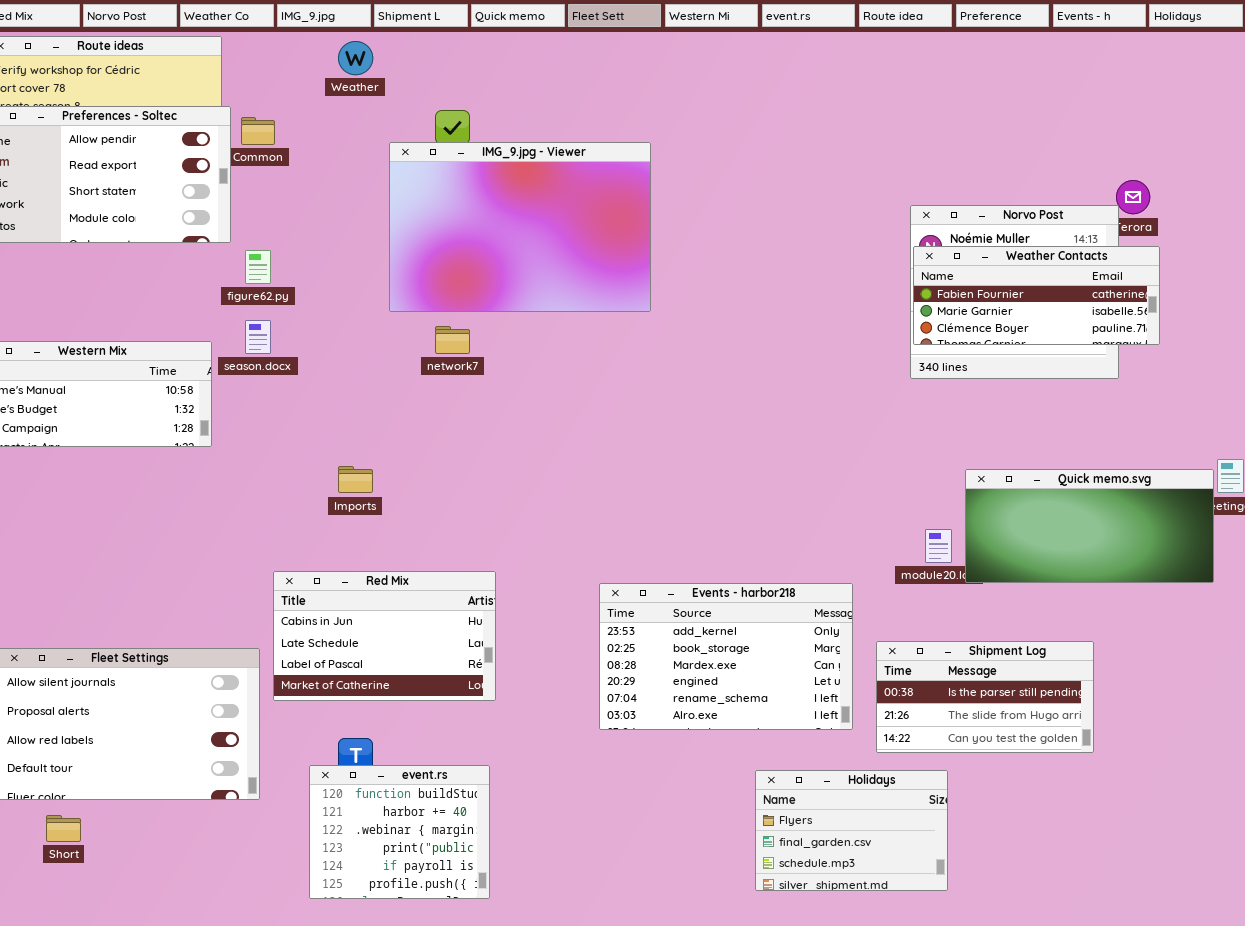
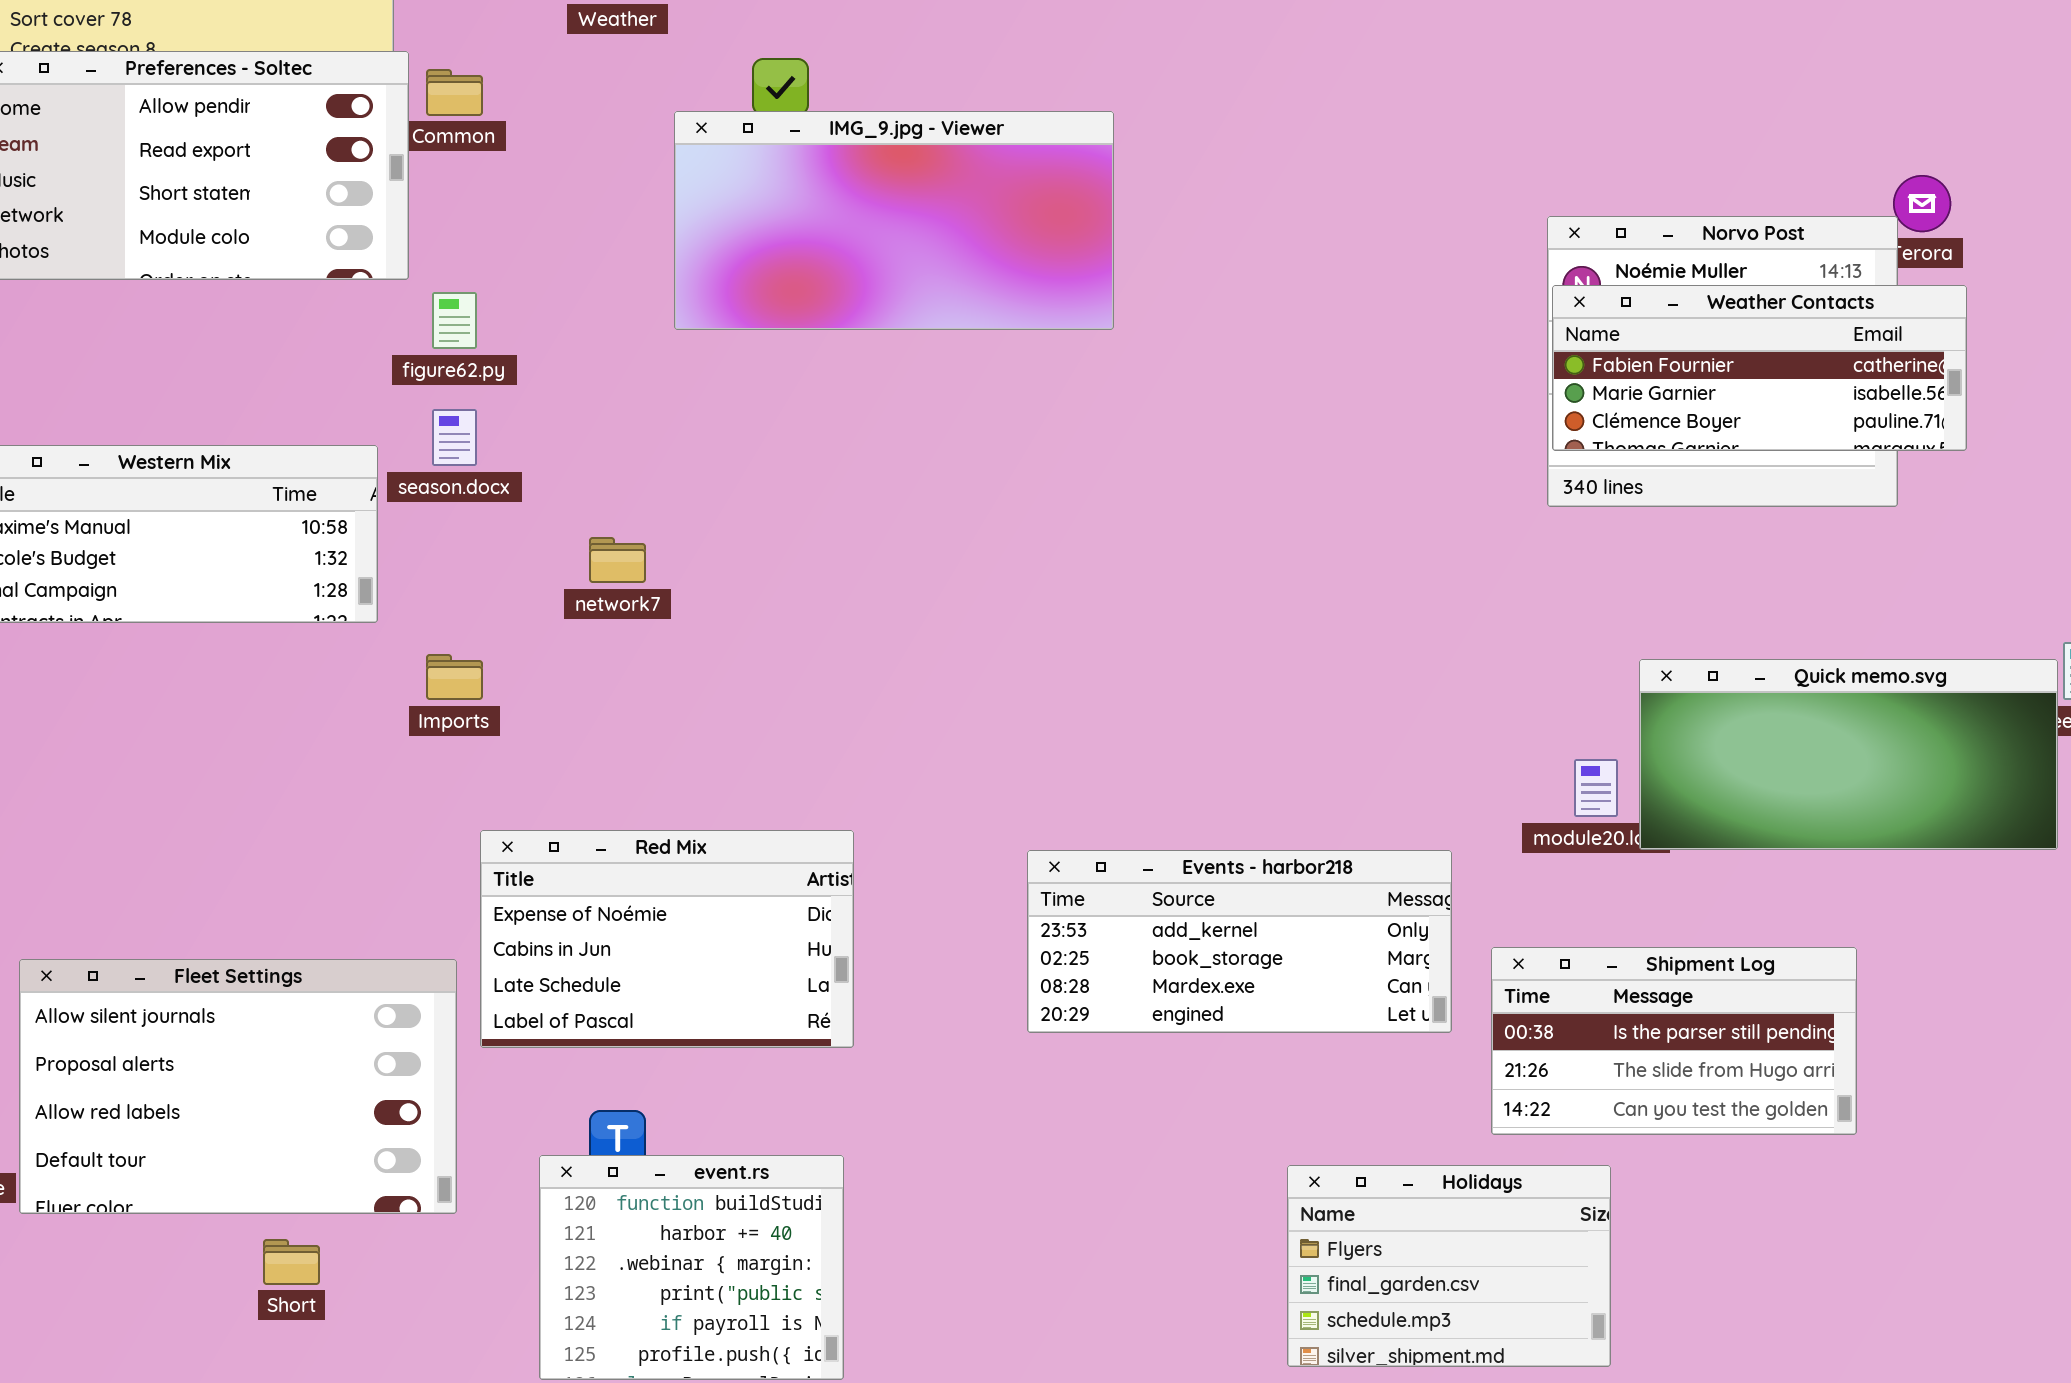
IMG_9.jpg - Viewer: [389,142,651,312] -> [674,111,1114,330], resized
network7: [435,326,470,354] -> [589,537,646,583], moved
Imports: [338,466,373,493] -> [426,654,483,700], moved
Red Mix: [273,571,496,701] -> [480,830,854,1048], scrolled up 1 row
Events - harbor218: [599,583,853,730] -> [1027,850,1452,1033], resized
Short: [46,815,81,842] -> [263,1239,320,1285], moved

